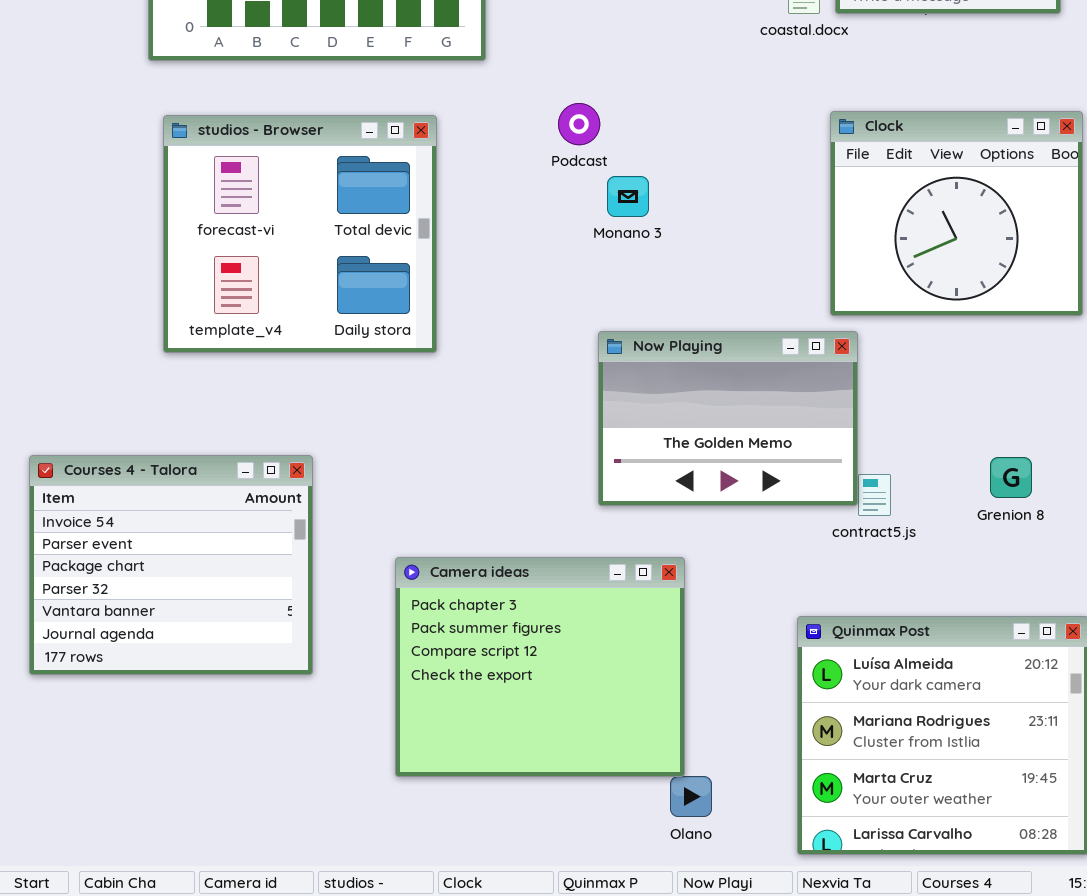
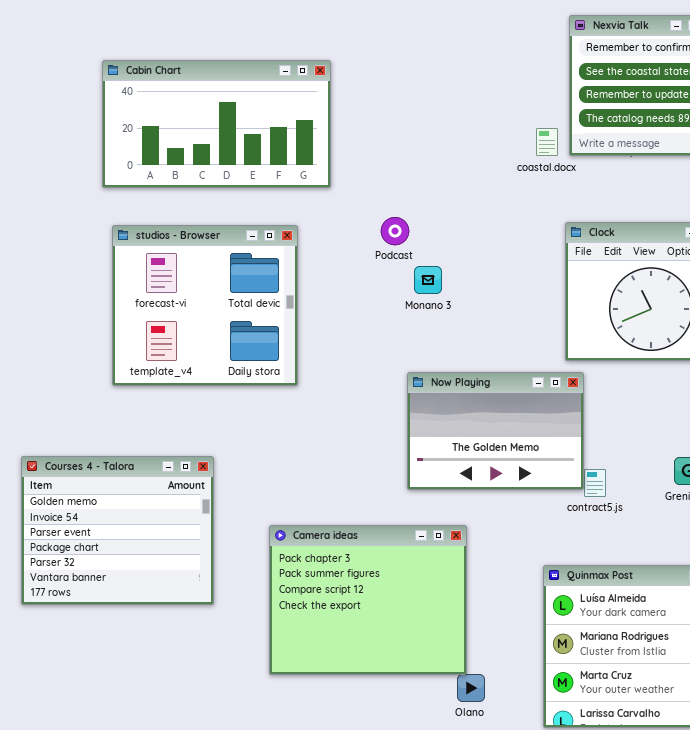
Courses 4 - Talora: [29,455,313,675] -> [21,456,214,605], scrolled up 1 row

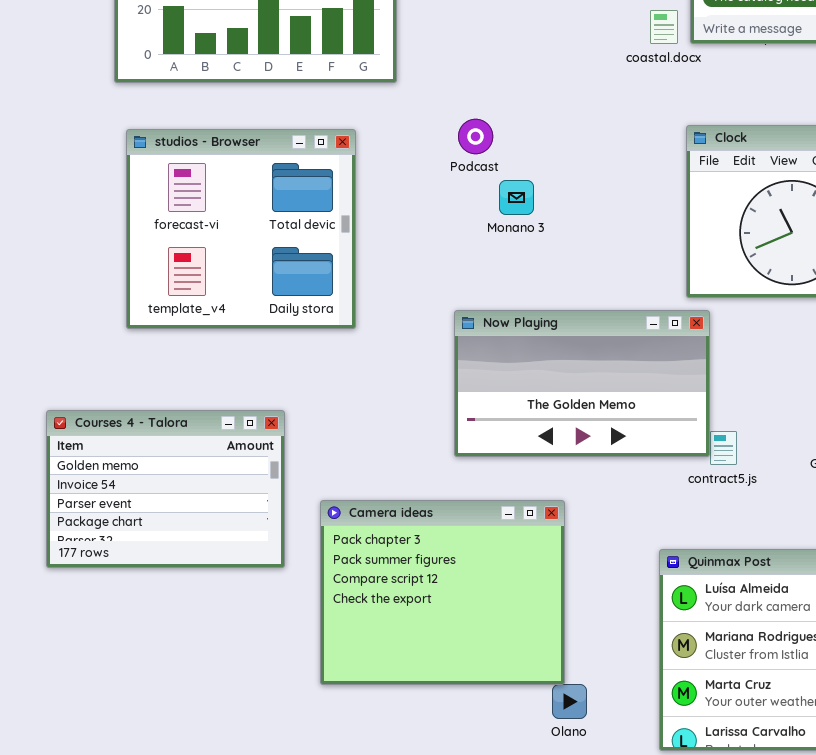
Now Playing: [407,372,584,490] -> [454,310,710,457], resized
Courses 4 - Talora: [21,456,214,605] -> [46,410,285,568], moved, resized

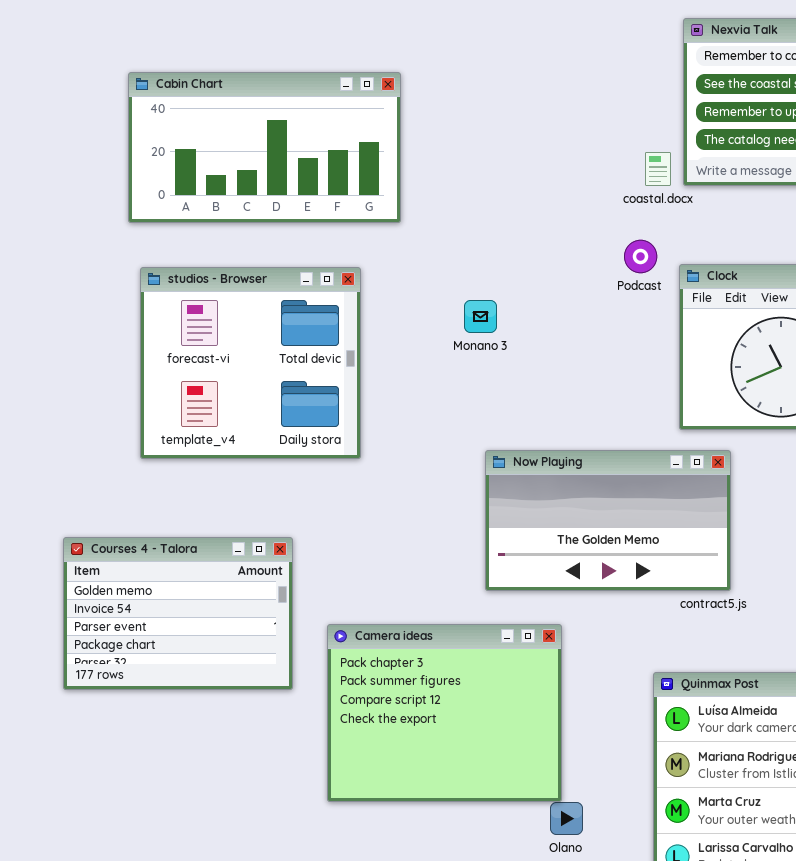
Podcast: [458,119,493,154] -> [624,240,657,273], moved
Monano 3: [499,180,534,215] -> [464,300,497,333], moved
Now Playing: [454,310,710,457] -> [485,450,731,591], moved

